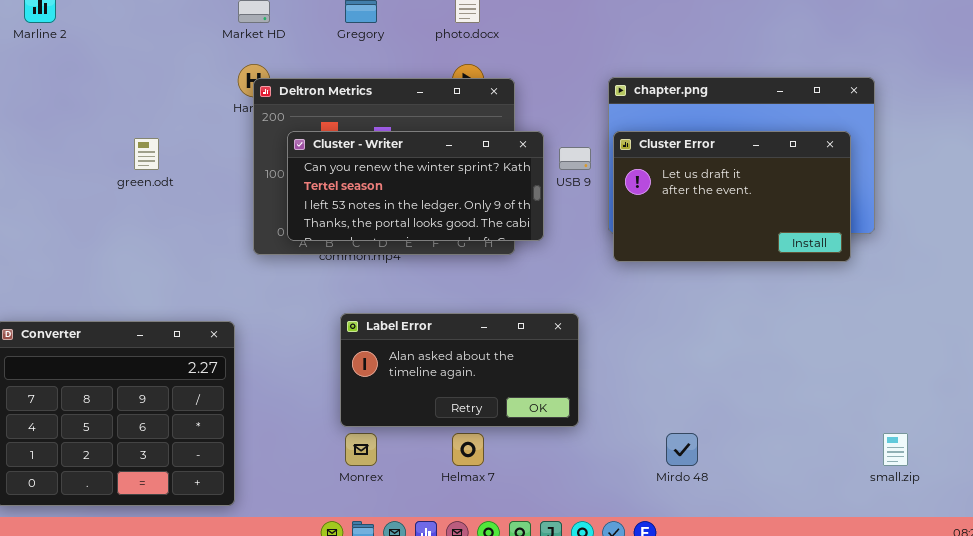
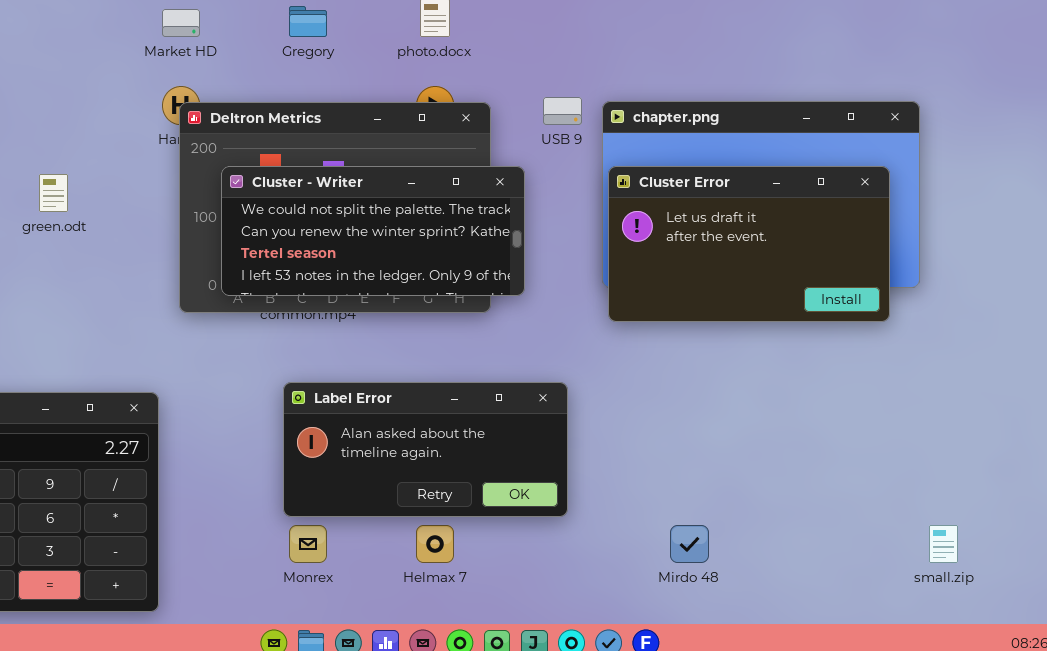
Cluster - Writer: [287,131,544,241] -> [221,166,525,296], scrolled up 1 row
USB 9: [559,147,591,170] -> [543,97,582,125], moved

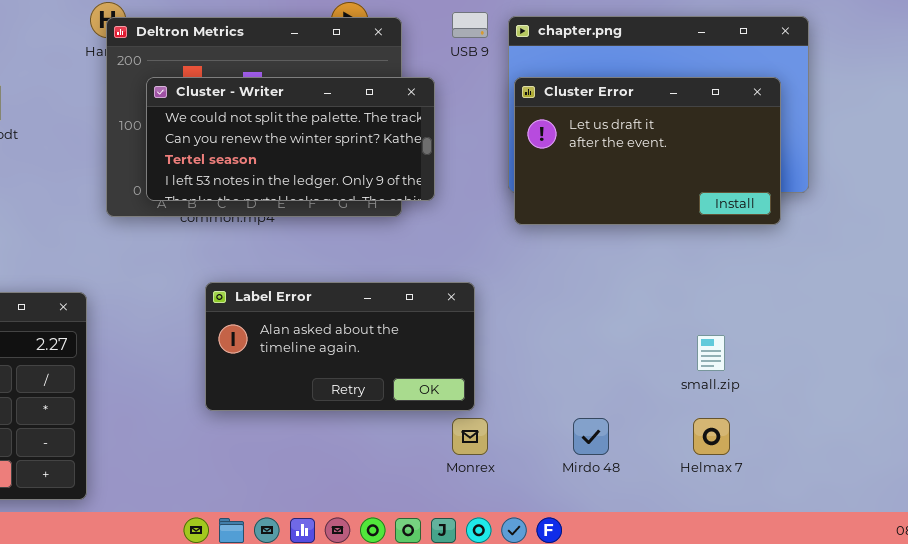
Monrex: [289,525,327,563] -> [452,418,488,455], moved
Helmax 7: [416,525,454,563] -> [693,418,730,455], moved
small.zip: [929,525,958,563] -> [697,335,725,371], moved

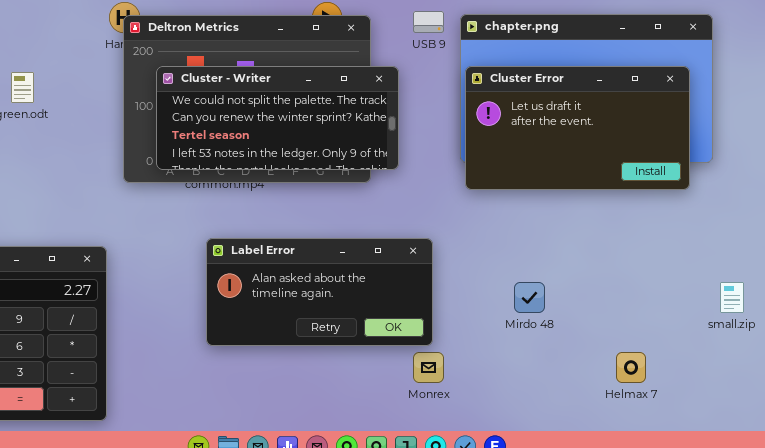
small.zip: [697,335,725,371] -> [720,282,744,313], moved
Mirdo 48: [573,418,609,455] -> [514,282,545,313], moved

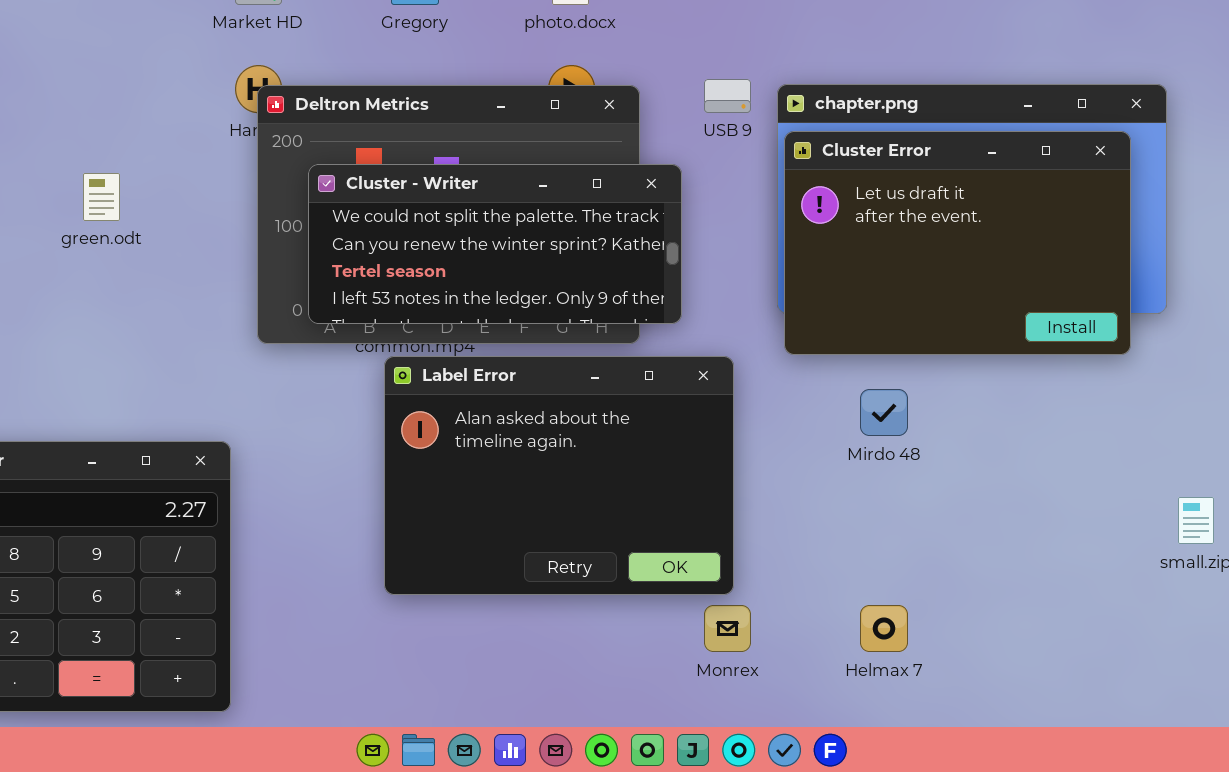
Cluster Error: [465,66,690,190] -> [784,131,1131,355], resized
Label Error: [206,238,433,346] -> [384,356,734,595], resized
Mirdo 48: [514,282,545,313] -> [860,389,908,436], moved
Helmax 7: [616,352,646,383] -> [860,605,908,652], moved

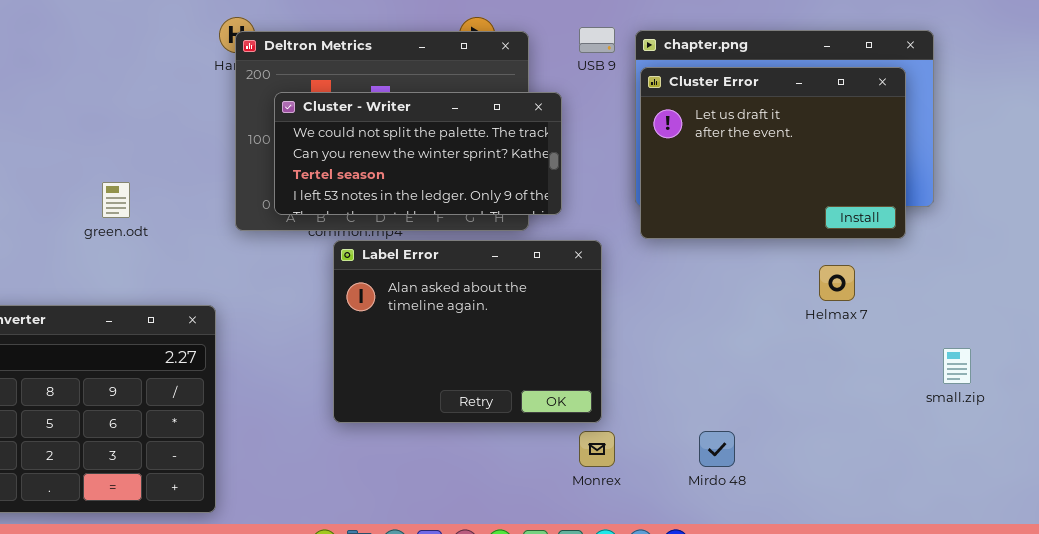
green.odt: [83,173,120,221] -> [102,182,130,218], moved
Mirdo 48: [860,389,908,436] -> [699,431,735,467], moved
Helmax 7: [860,605,908,652] -> [819,265,855,301], moved

